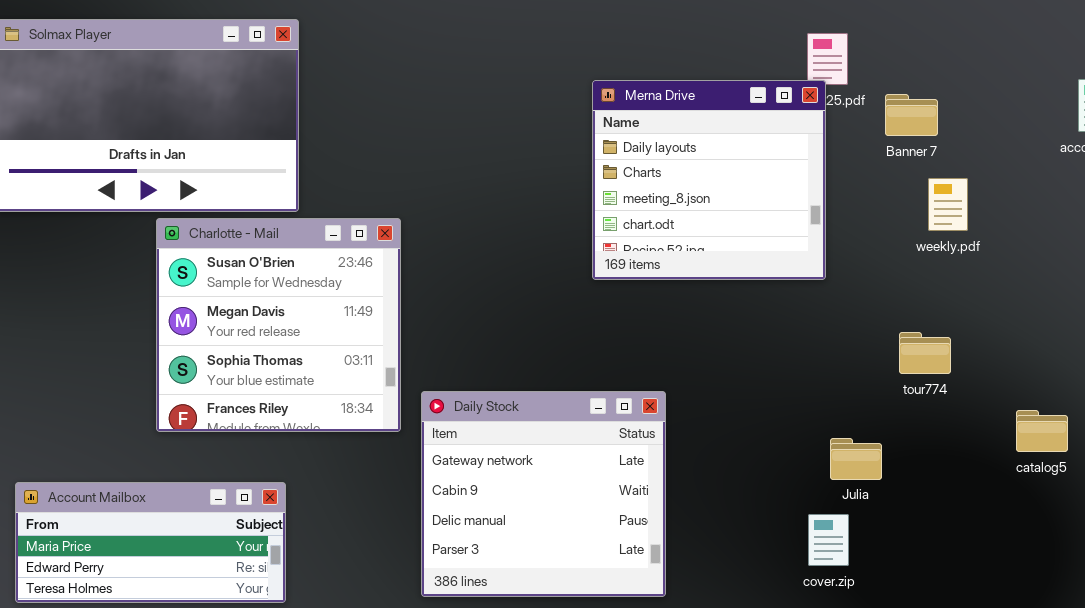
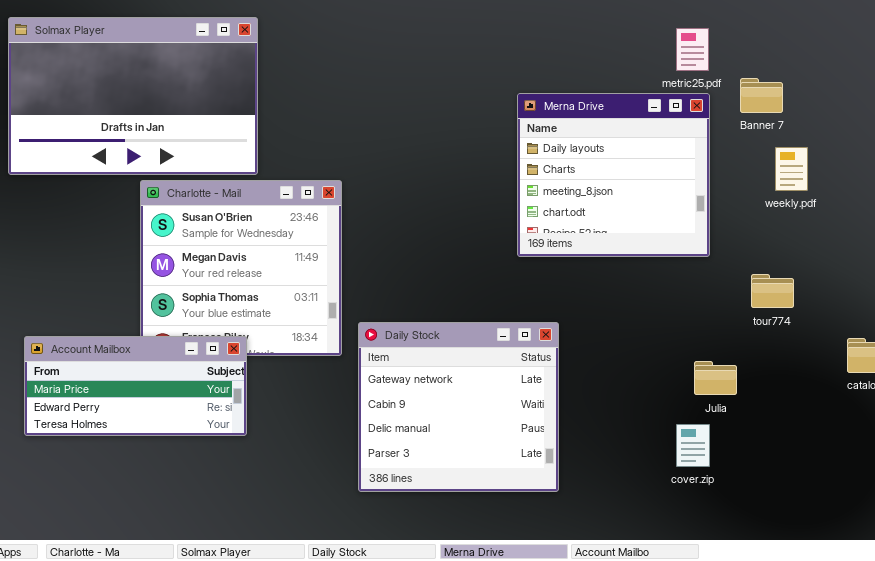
Merna Drive: [592,80,826,280] -> [517,93,710,257], moved
Account Mailbox: [15,482,286,603] -> [24,336,247,436], moved

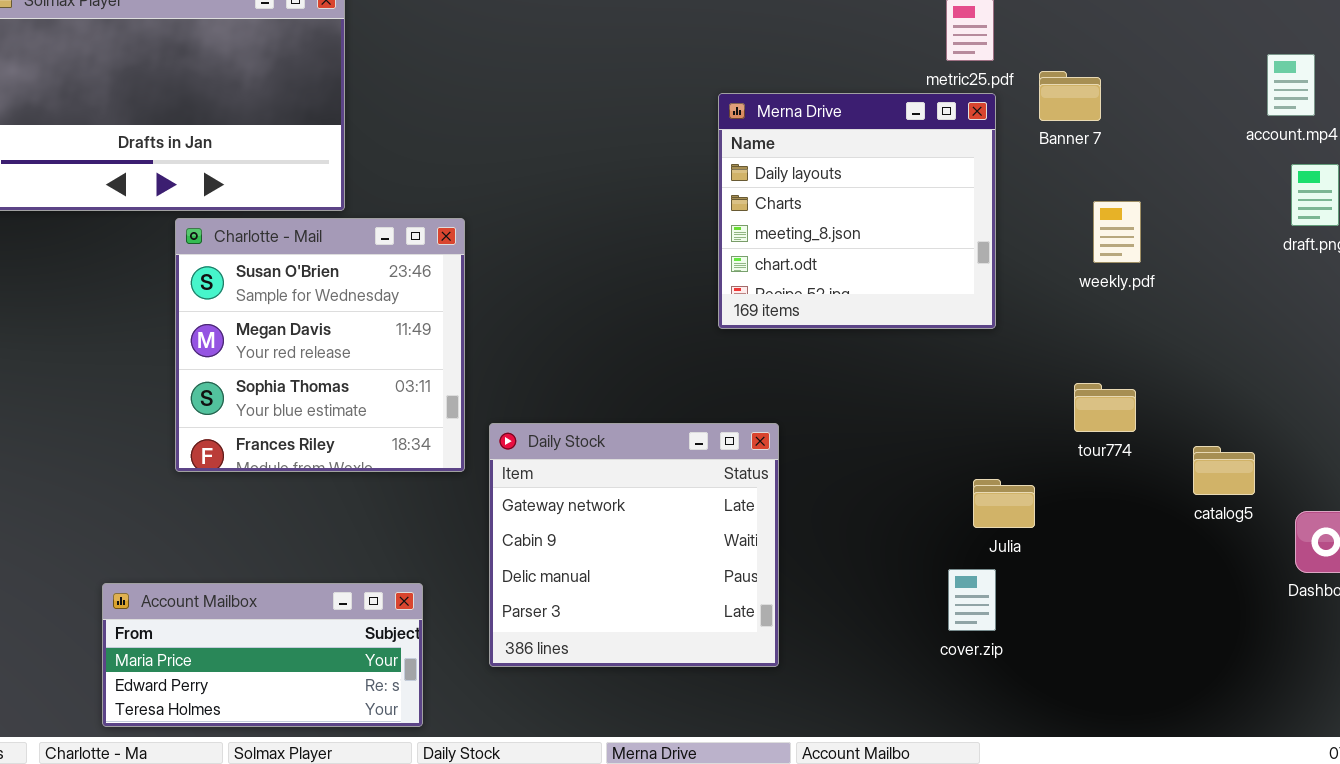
weekly.pdf: [775,147,808,191] -> [1093,201,1141,263], moved
tour774: [751,274,794,308] -> [1074,383,1136,432], moved
Account Mailbox: [24,336,247,436] -> [102,583,423,727], moved

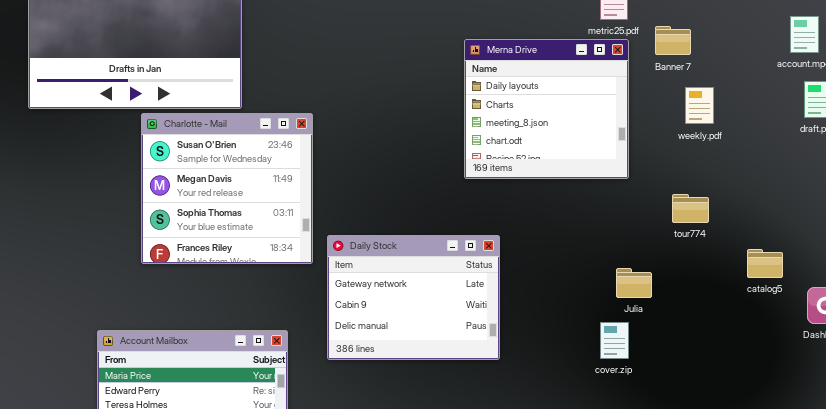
weekly.pdf: [1093,201,1141,263] -> [685,87,714,124], moved
tour774: [1074,383,1136,432] -> [672,194,709,223], moved
Daily Stock: [489,423,779,667] -> [327,235,500,360], resized

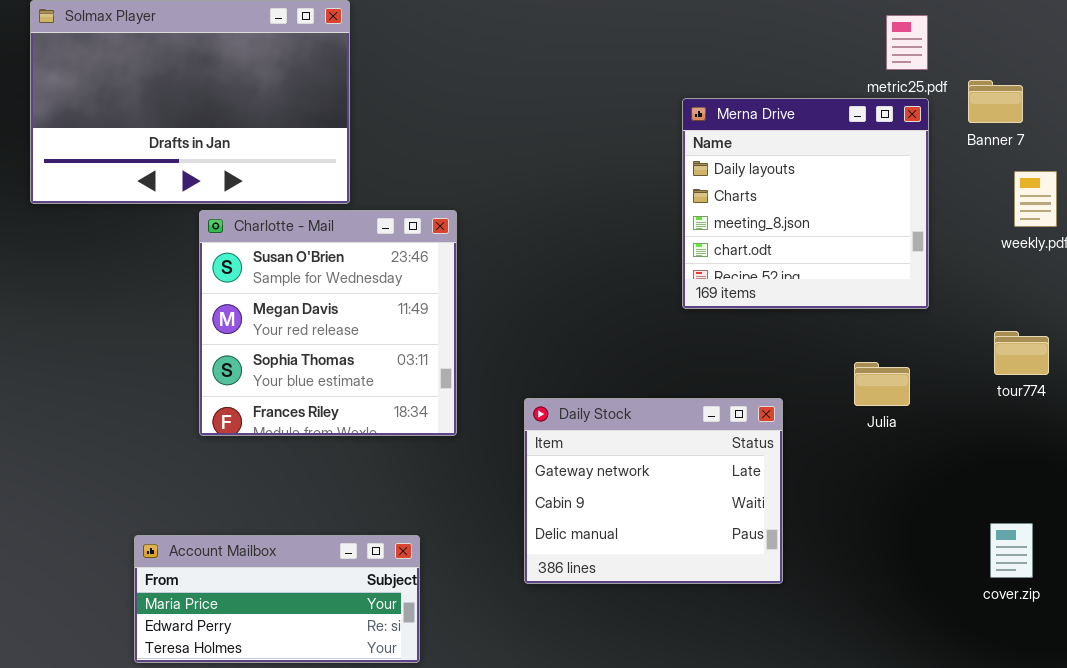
Daily Stock: [327,235,500,360] -> [524,398,783,584], moved
Julia: [616,268,652,298] -> [854,362,910,406], moved
cover.zip: [600,322,629,359] -> [990,523,1033,578], moved

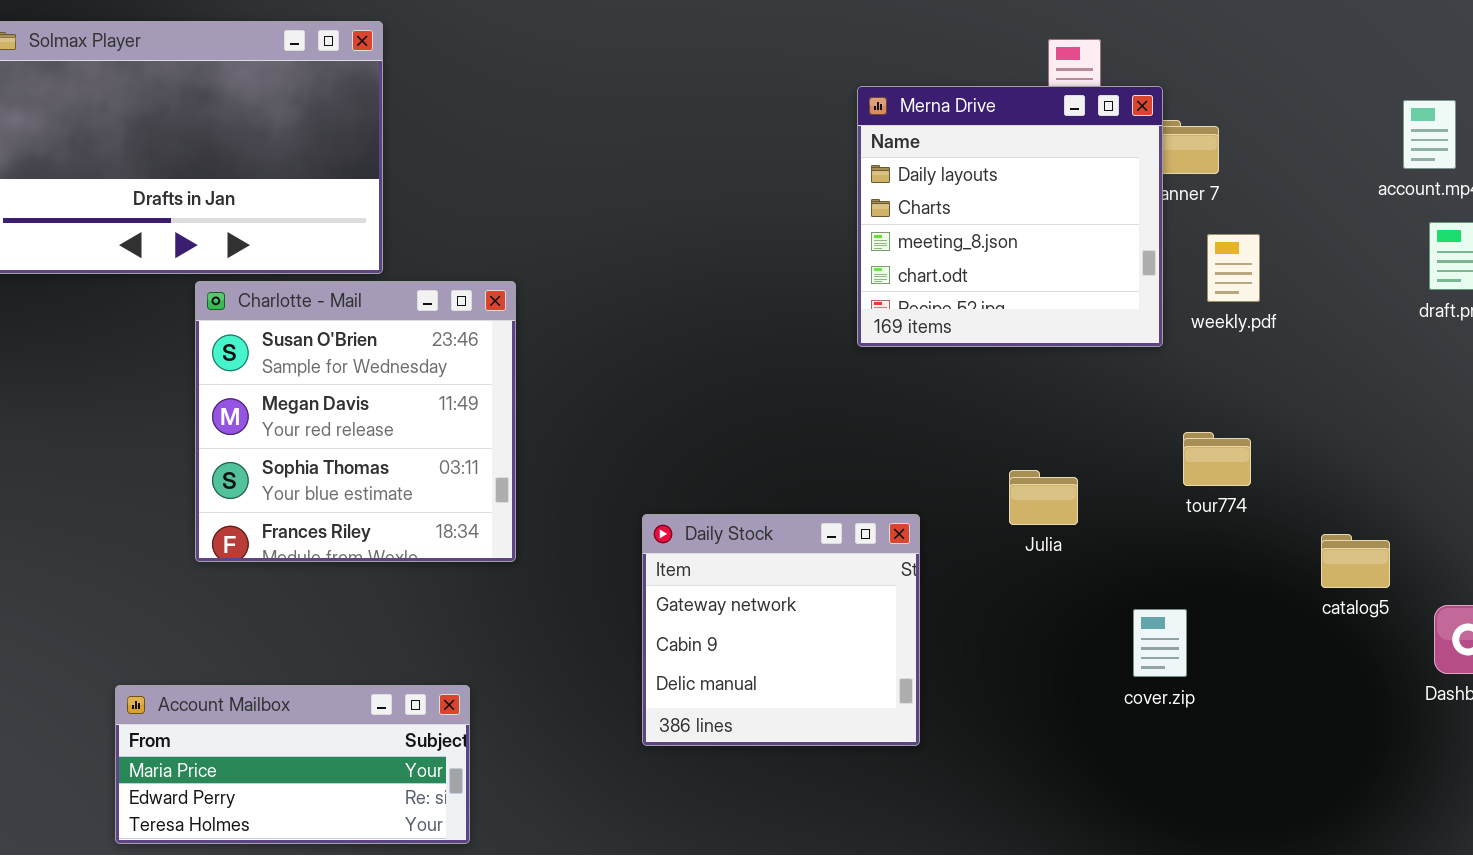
Merna Drive: [682,98,929,309] -> [857,86,1163,347], moved
Daily Stock: [524,398,783,584] -> [642,514,920,746], resized
cover.zip: [990,523,1033,578] -> [1133,609,1187,677], moved

